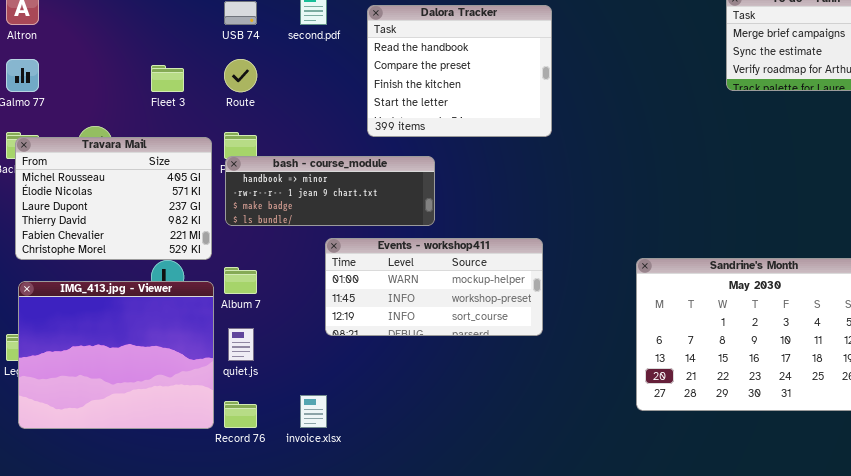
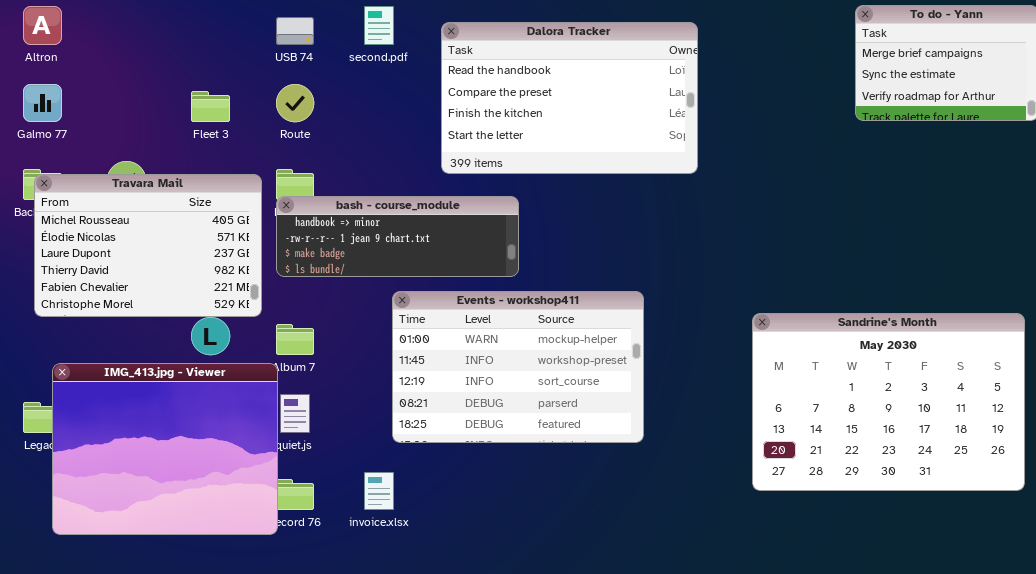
Dalora Tracker: [367,5,552,137] -> [441,22,698,174], resized
Events - workshop411: [325,238,543,336] -> [392,291,644,443], resized
IMG_413.jpg - Viewer: [18,281,214,429] -> [52,363,278,535], moved

